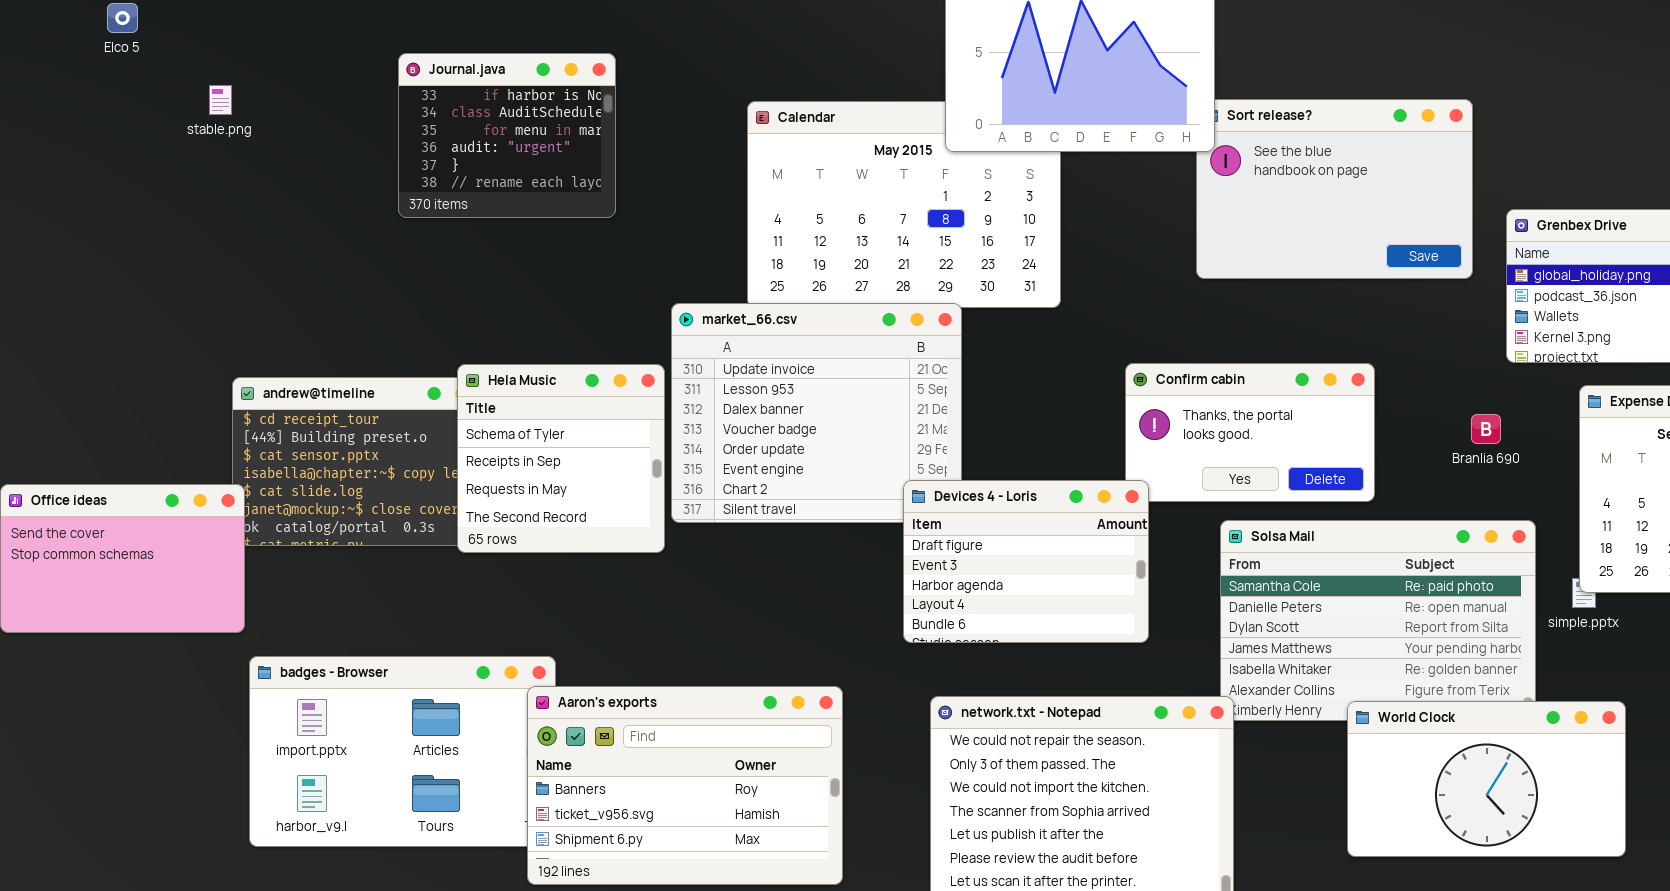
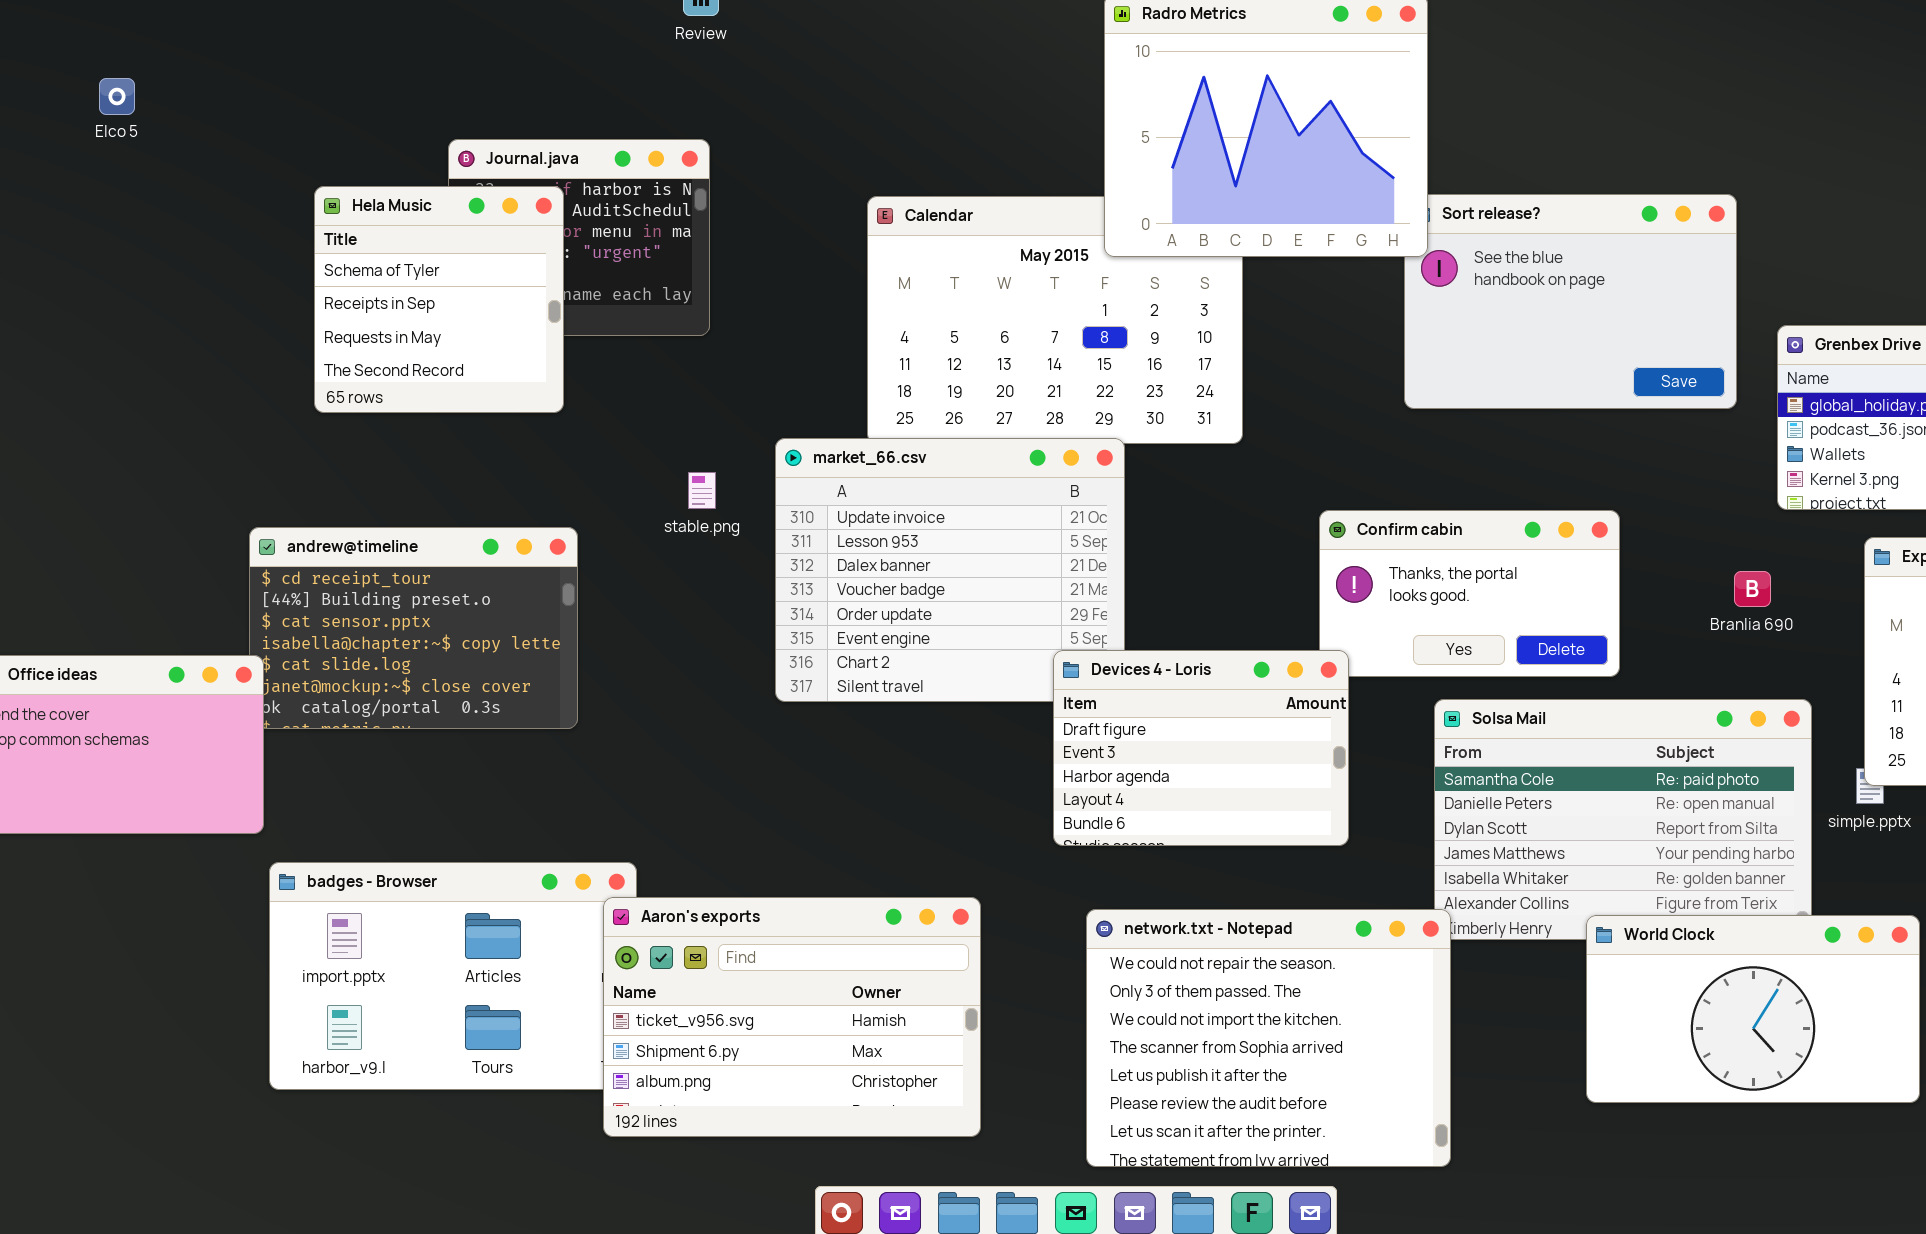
stable.png: [209,85,232,115] -> [688,472,716,509], moved
Hela Music: [457,364,665,553] -> [314,186,564,413], moved
Aaron's exports: [527,686,843,885] -> [603,897,981,1137], scrolled down 1 row

